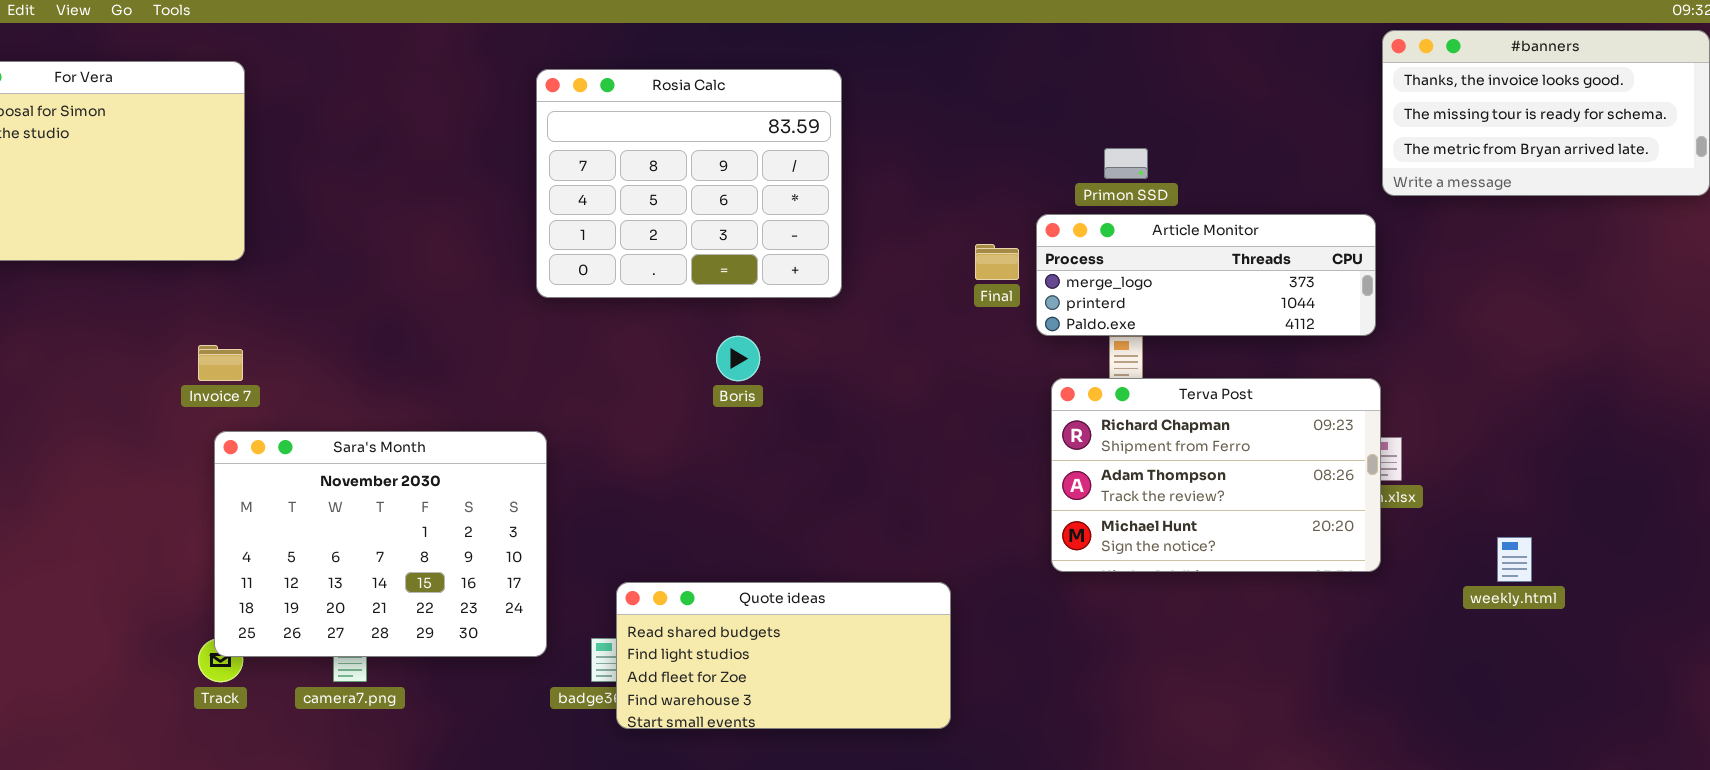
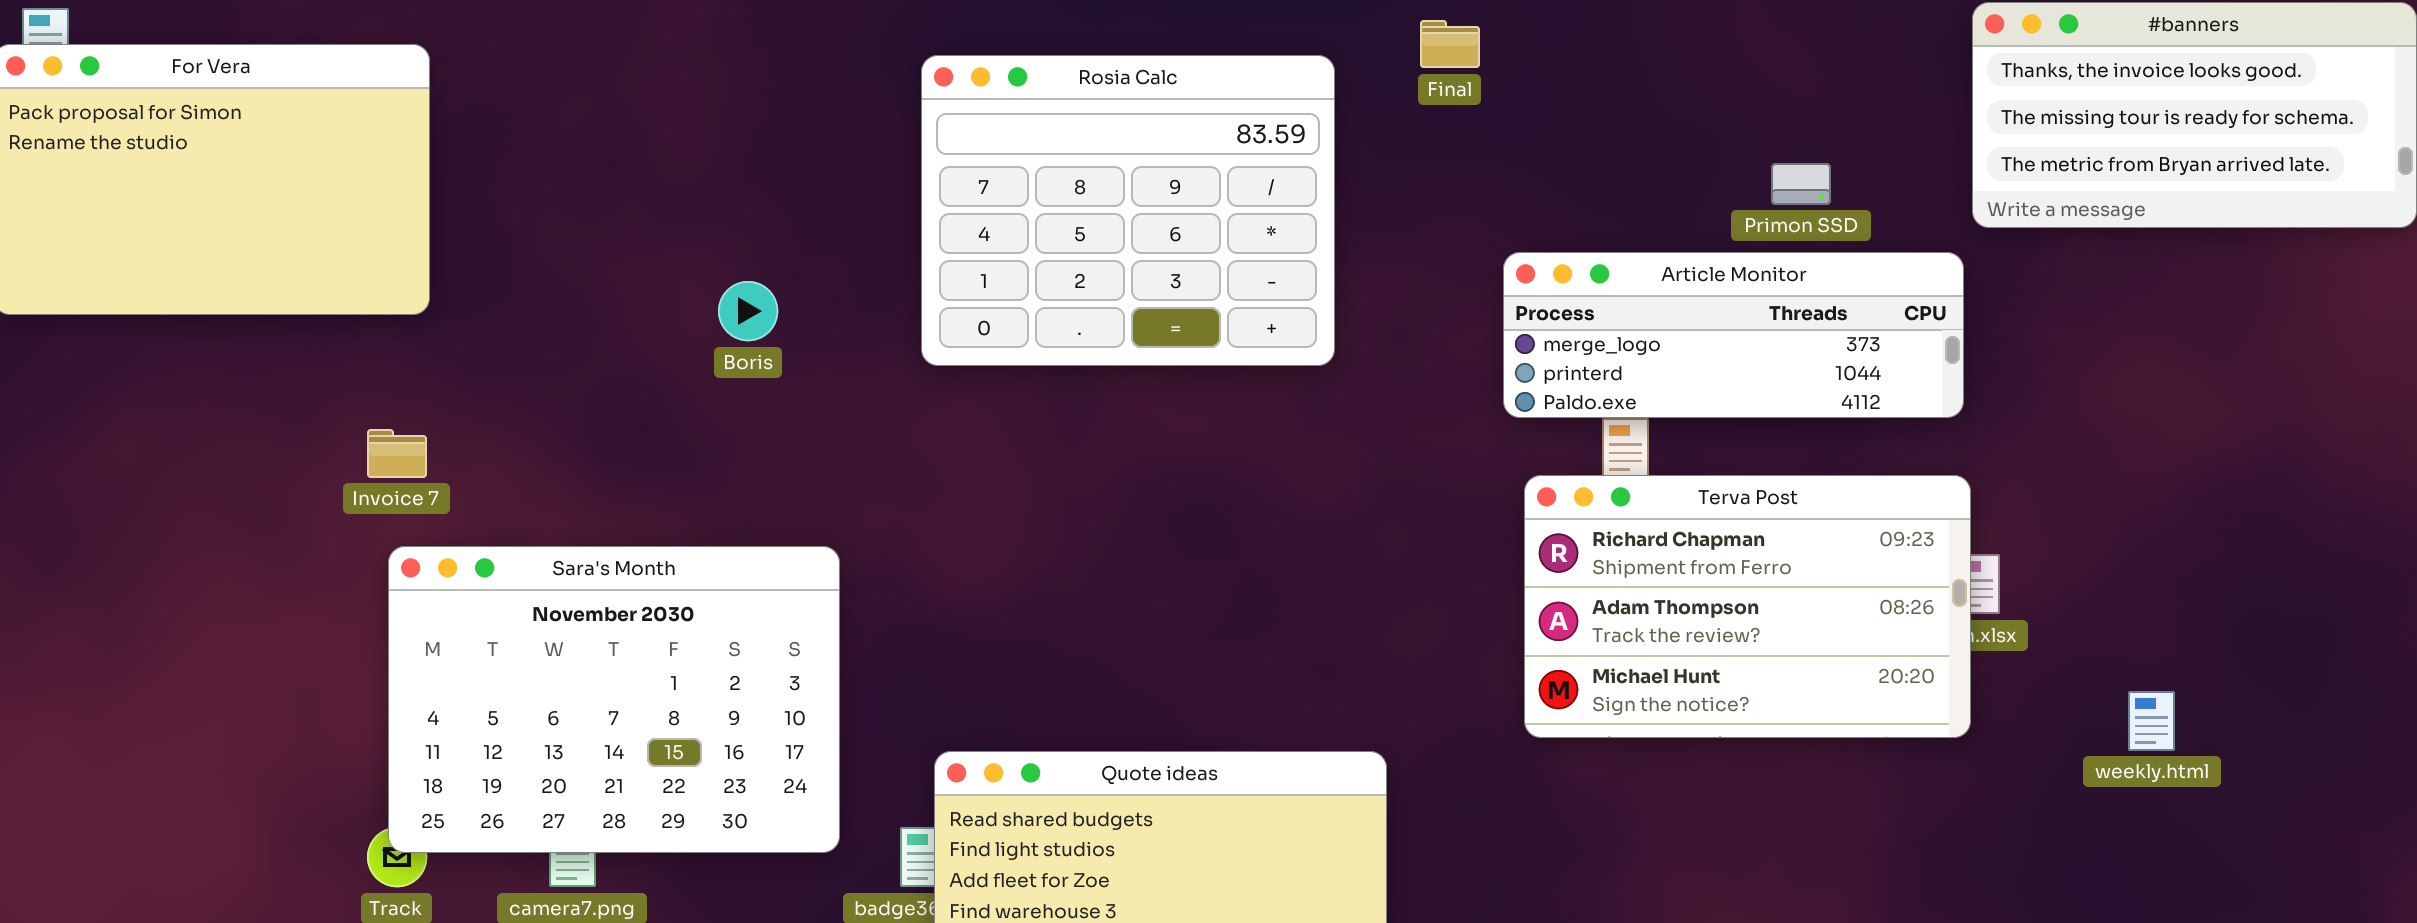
Rosia Calc: [536,69,842,298] -> [921,55,1335,366], moved
Primon SSD: [1104,148,1148,179] -> [1771,163,1831,205], moved
Final: [975,244,1019,280] -> [1420,20,1480,68], moved
Boris: [716,336,760,381] -> [718,281,778,341], moved

